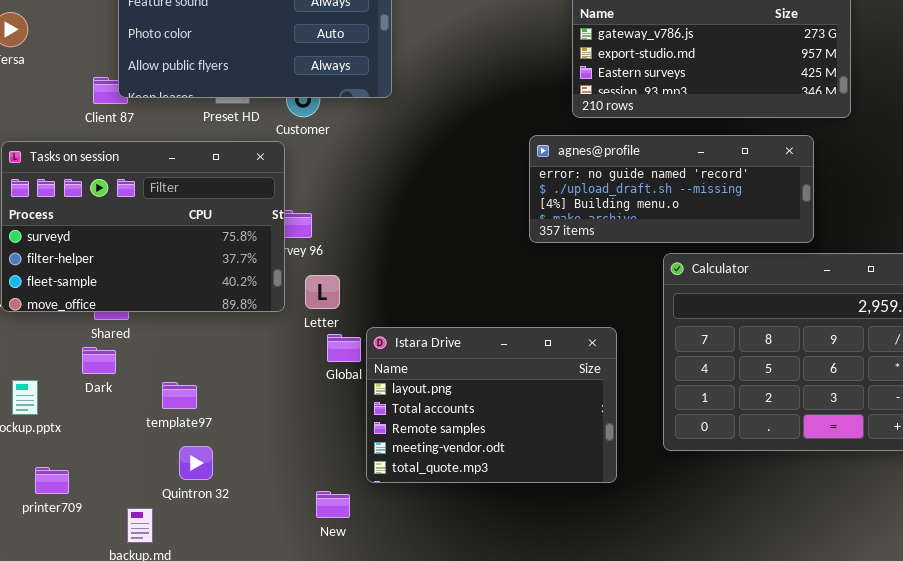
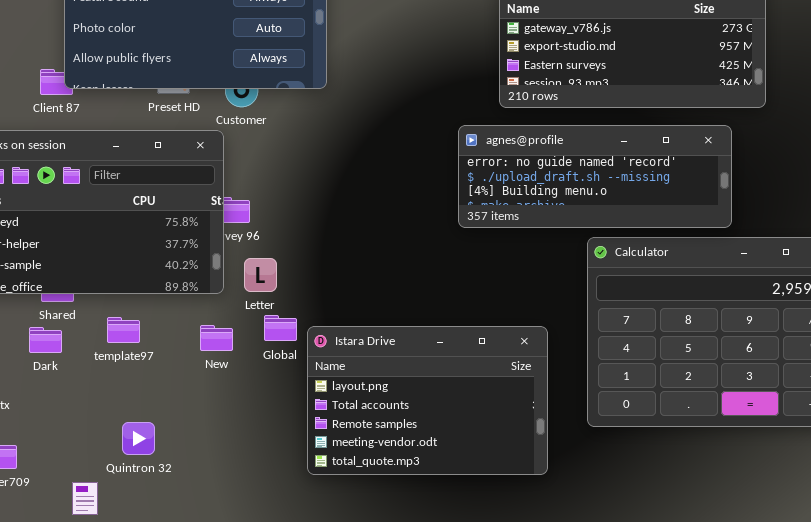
Istara Drive: [366,327,617,483] -> [307,326,548,475], moved
template97: [162,382,197,409] -> [107,317,140,343], moved
New: [316,491,350,518] -> [200,325,233,351], moved

